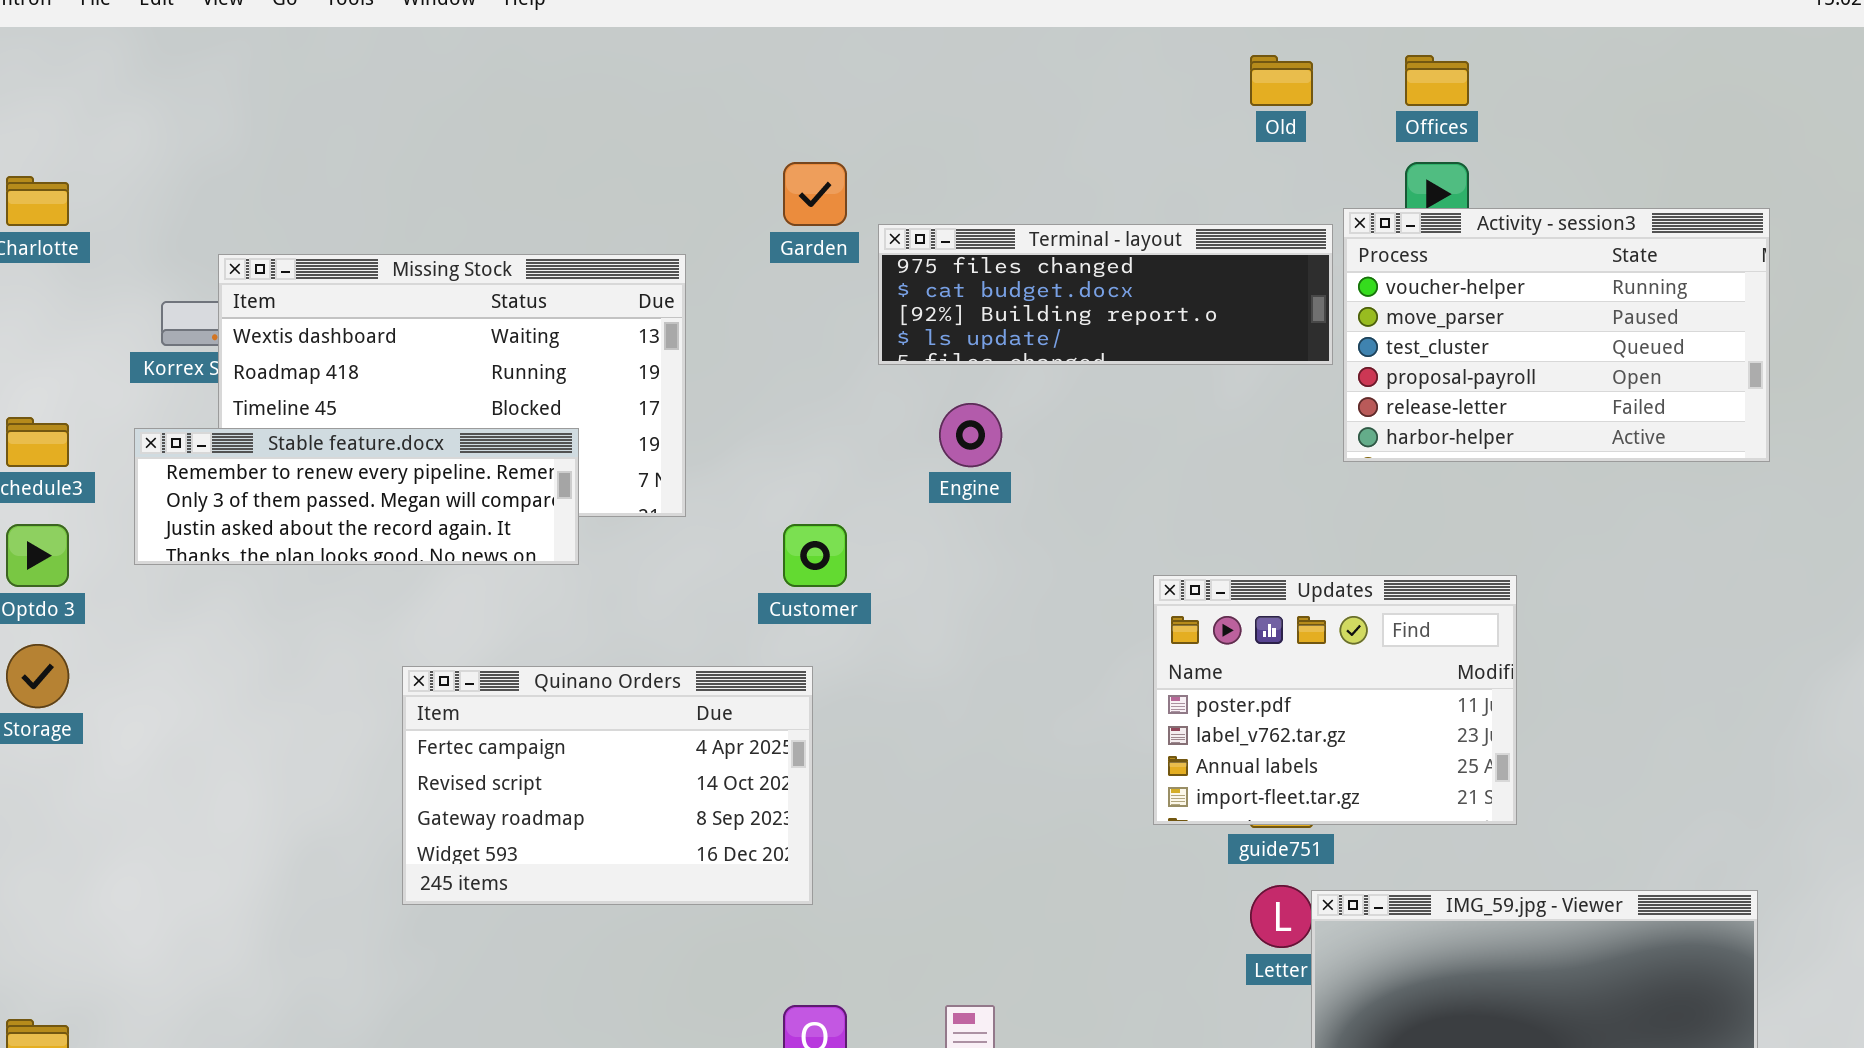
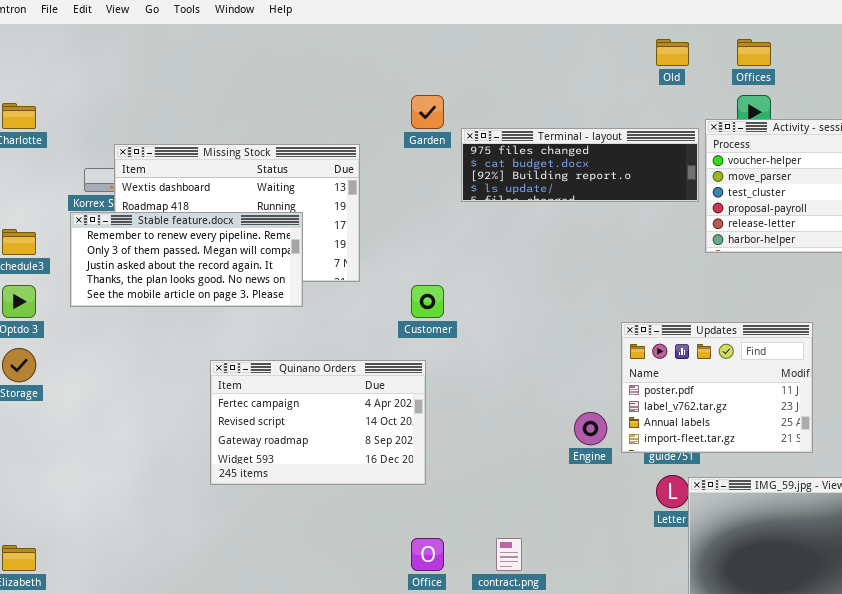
Engine: [939,403,1002,467] -> [574,412,607,445], moved
Stable feature.docx: [134,428,579,565] -> [70,212,303,307], resized
Updates: [1153,575,1517,825] -> [621,322,813,453], moved

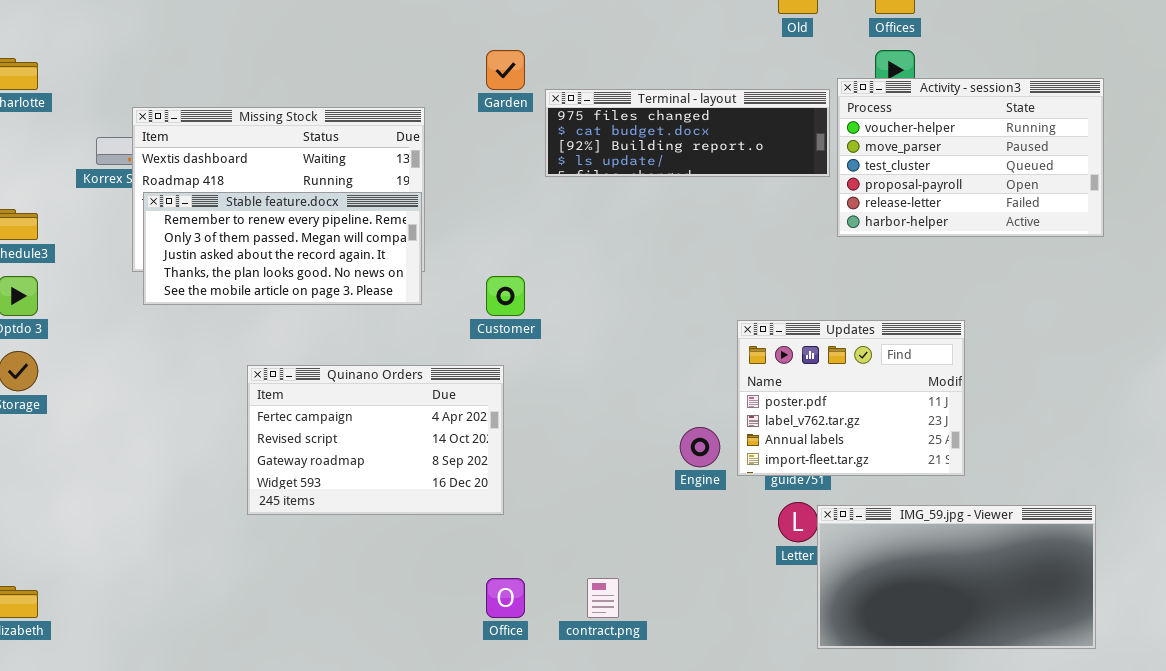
Stable feature.docx: [70,212,303,307] -> [143,192,422,305], moved

